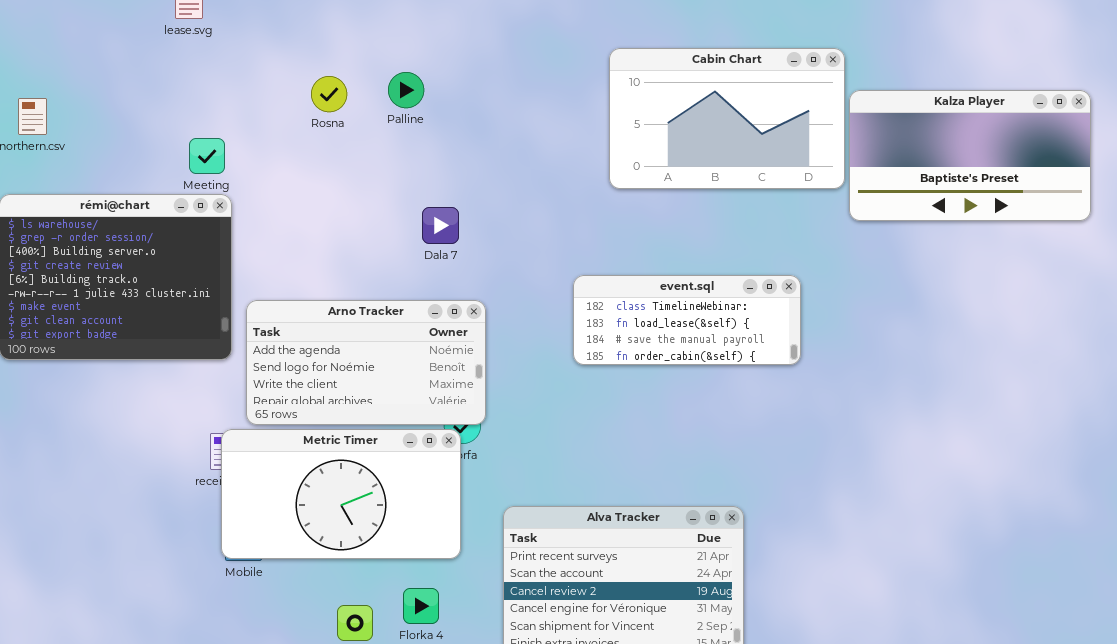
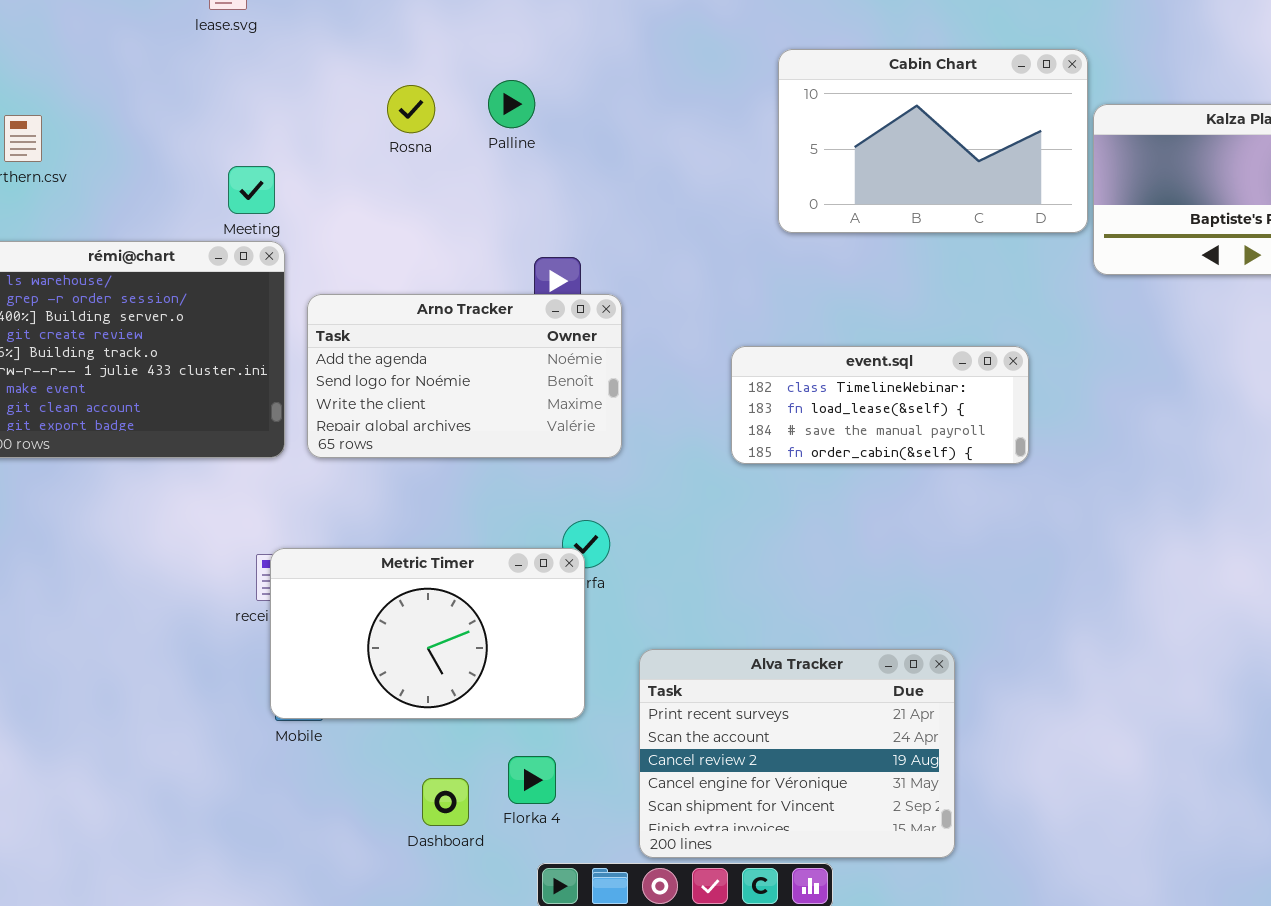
Arno Tracker: [246,300,486,425] -> [307,294,622,458], moved

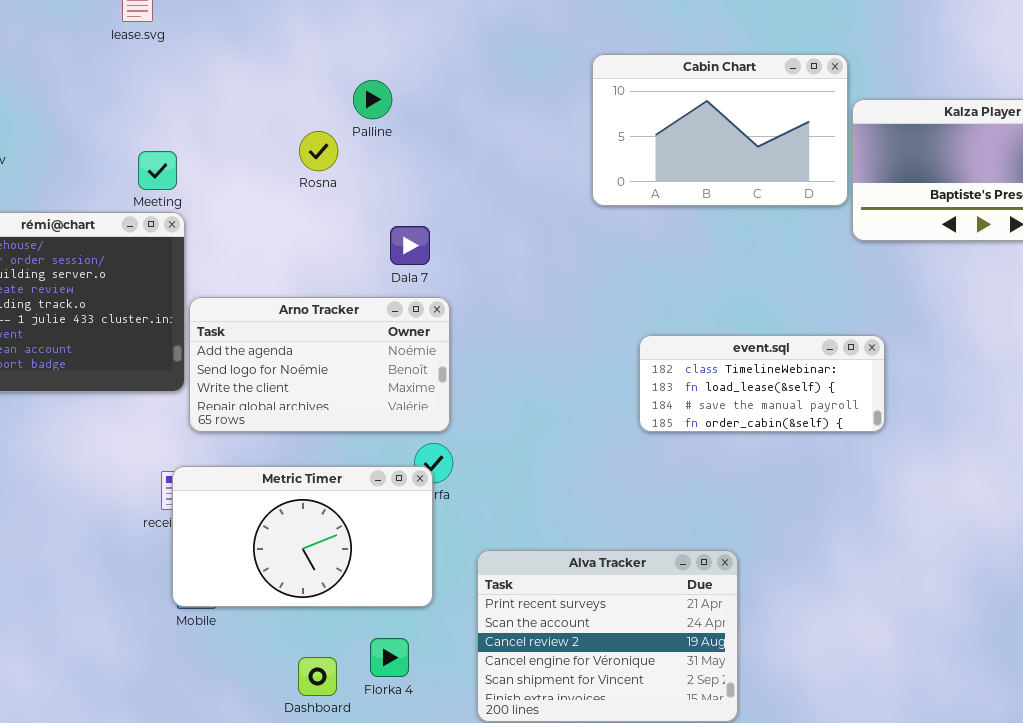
Rosna: [387,85,435,133] -> [299,131,338,171], moved
Arno Tracker: [307,294,622,458] -> [189,297,450,432], moved
event.sql: [731,346,1029,464] -> [639,335,885,432], moved

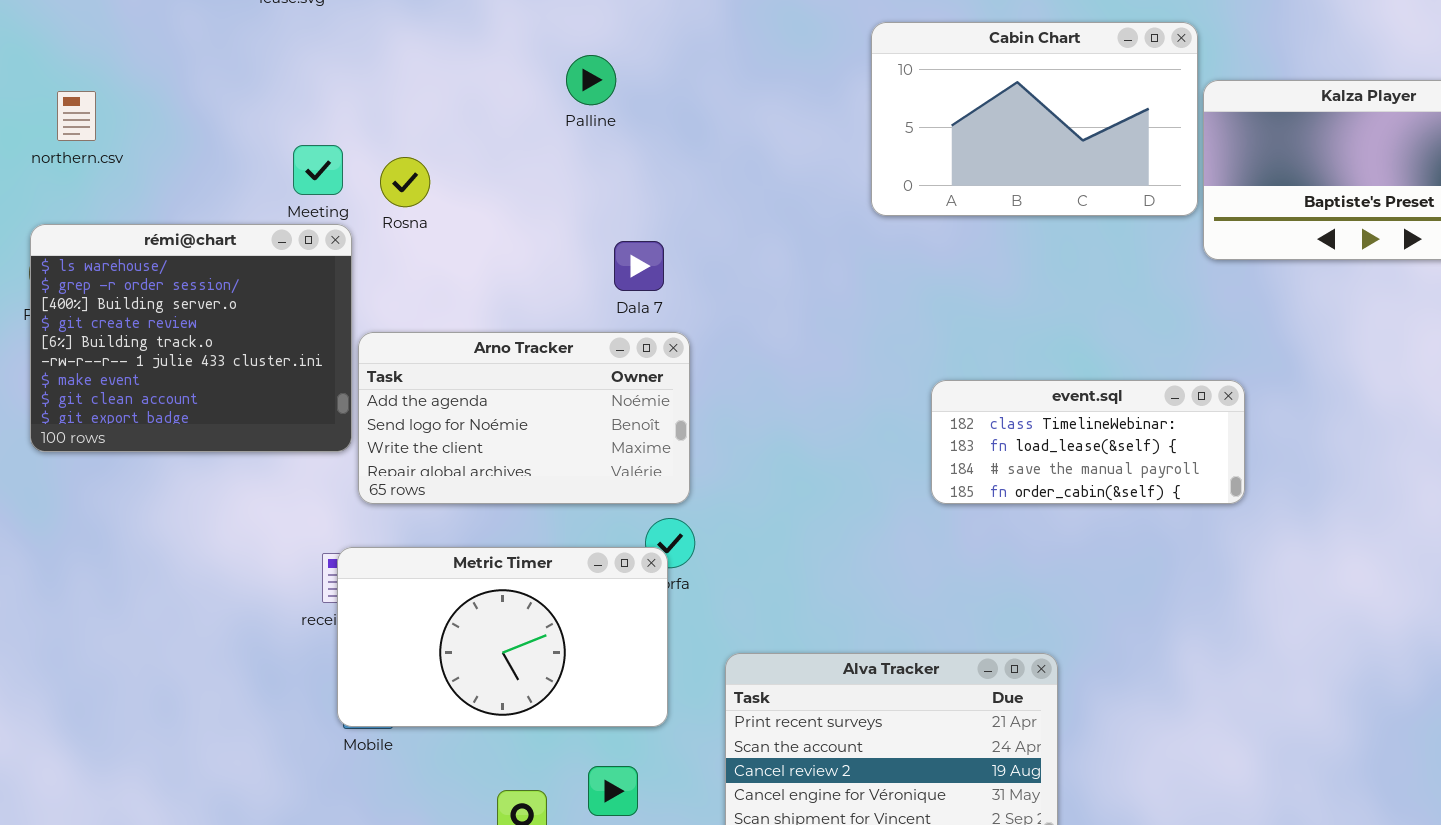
Rosna: [299,131,338,171] -> [380,157,430,207], moved

